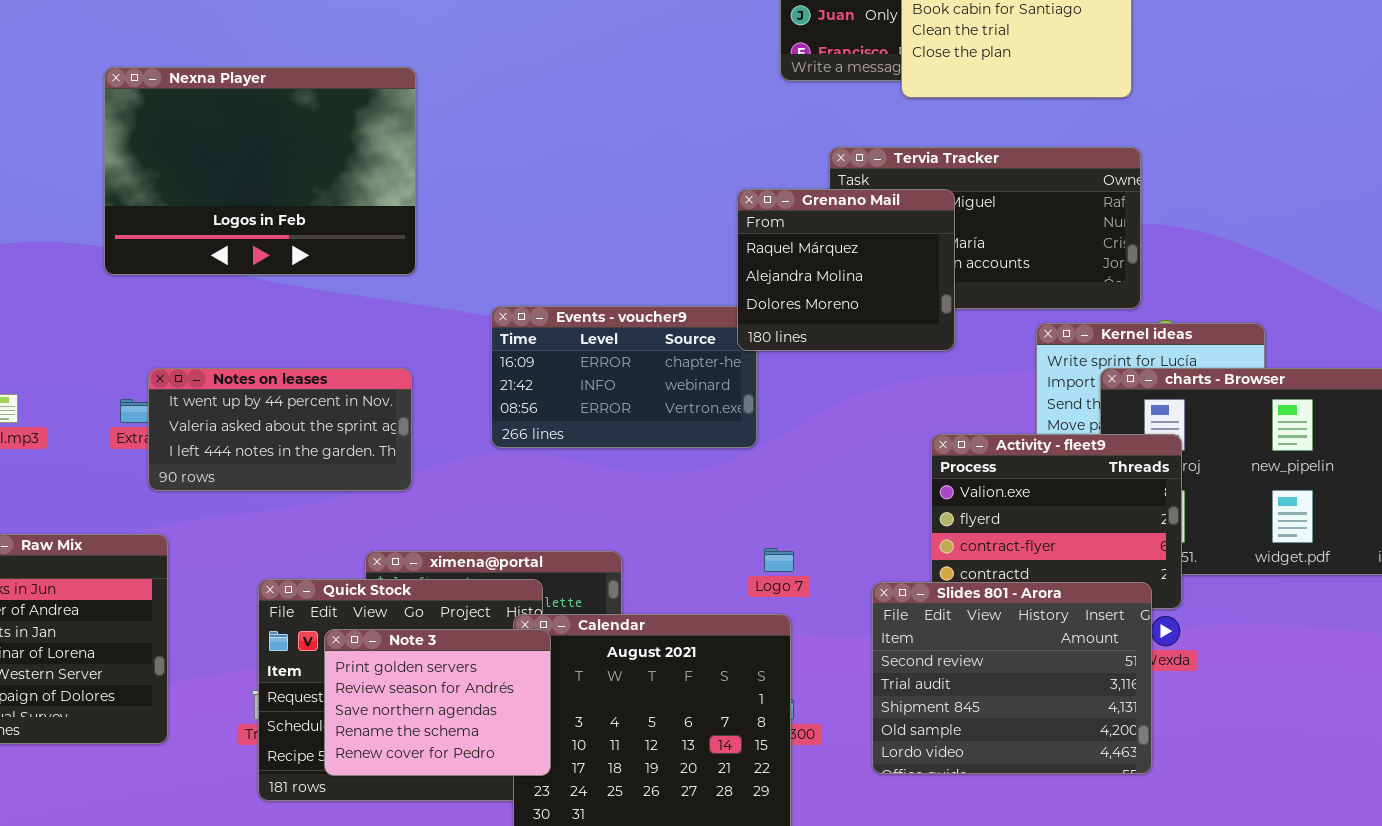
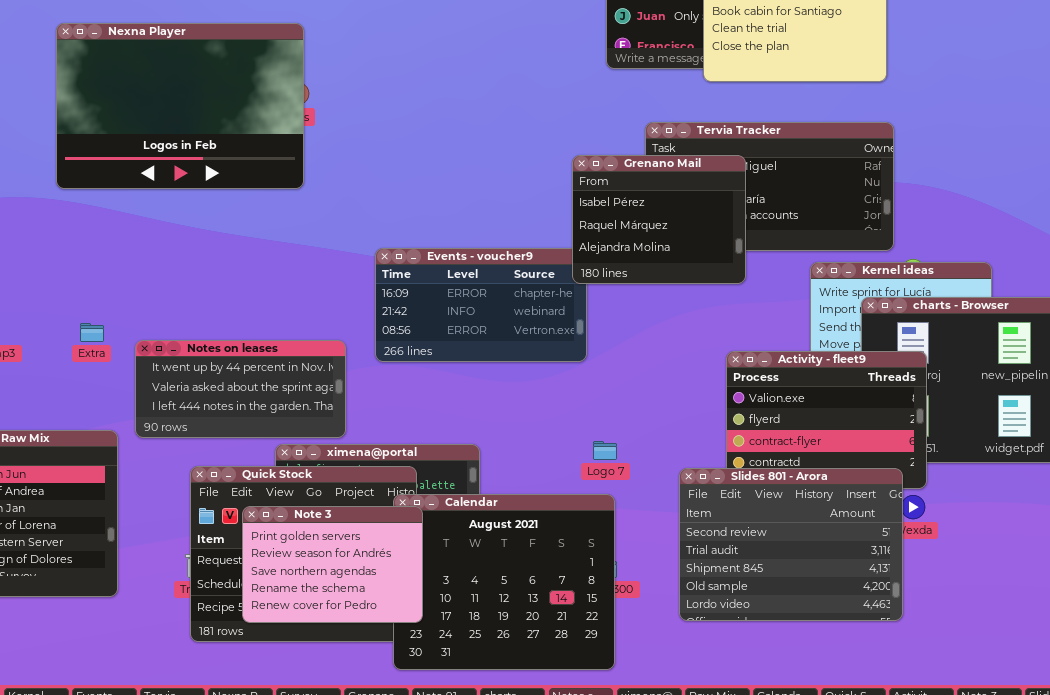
Nexna Player: [104,67,416,275] -> [56,23,304,189], moved
Grenano Mail: [737,189,955,351] -> [572,155,746,284], scrolled up 1 row
Notes on leases: [148,368,412,491] -> [135,340,346,438], moved

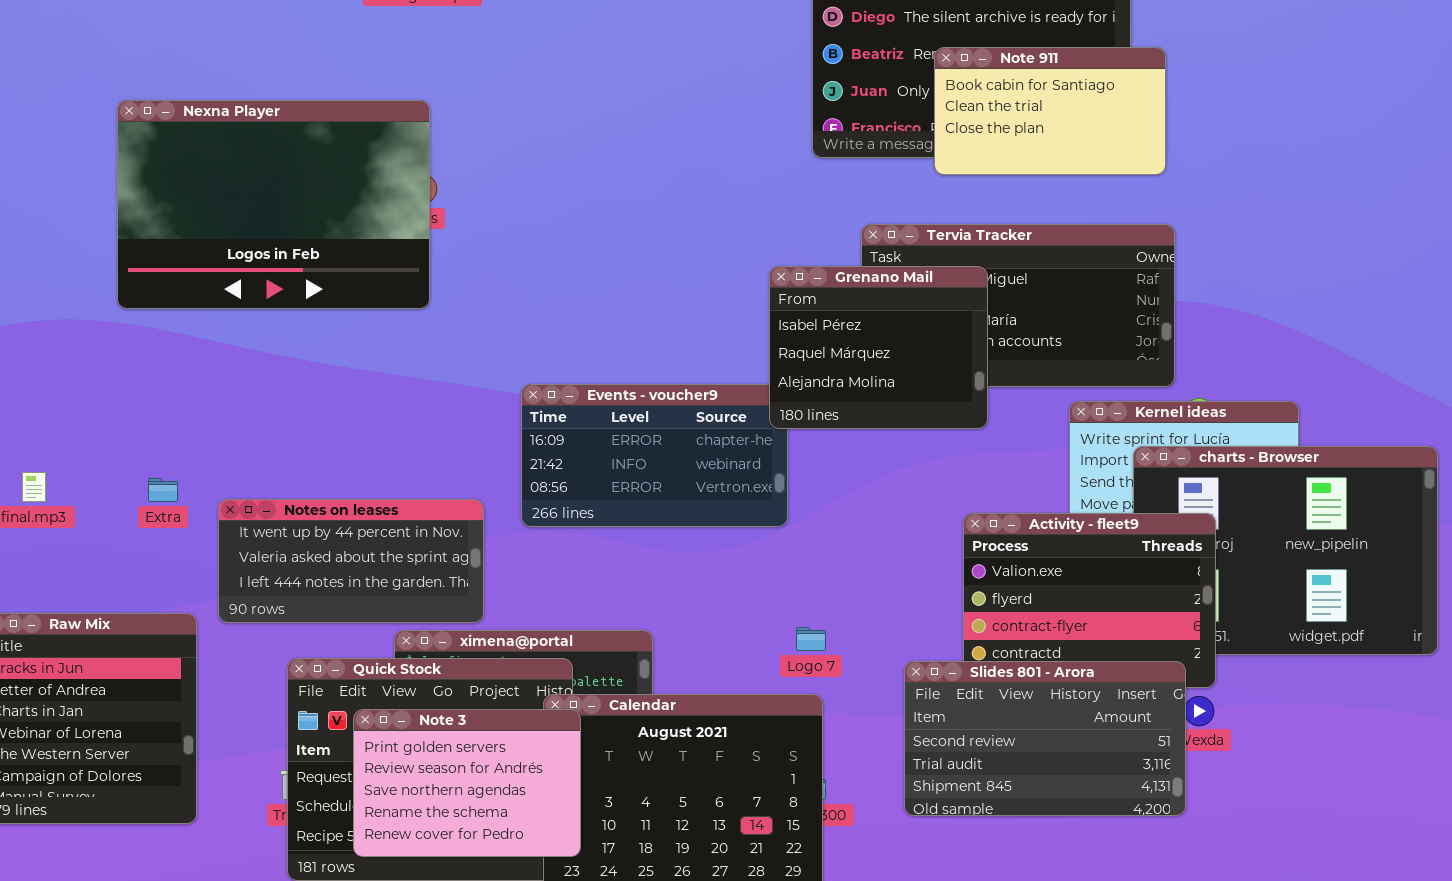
Slides 801 - Arora: [679,468,903,621] -> [904,661,1186,816], resized

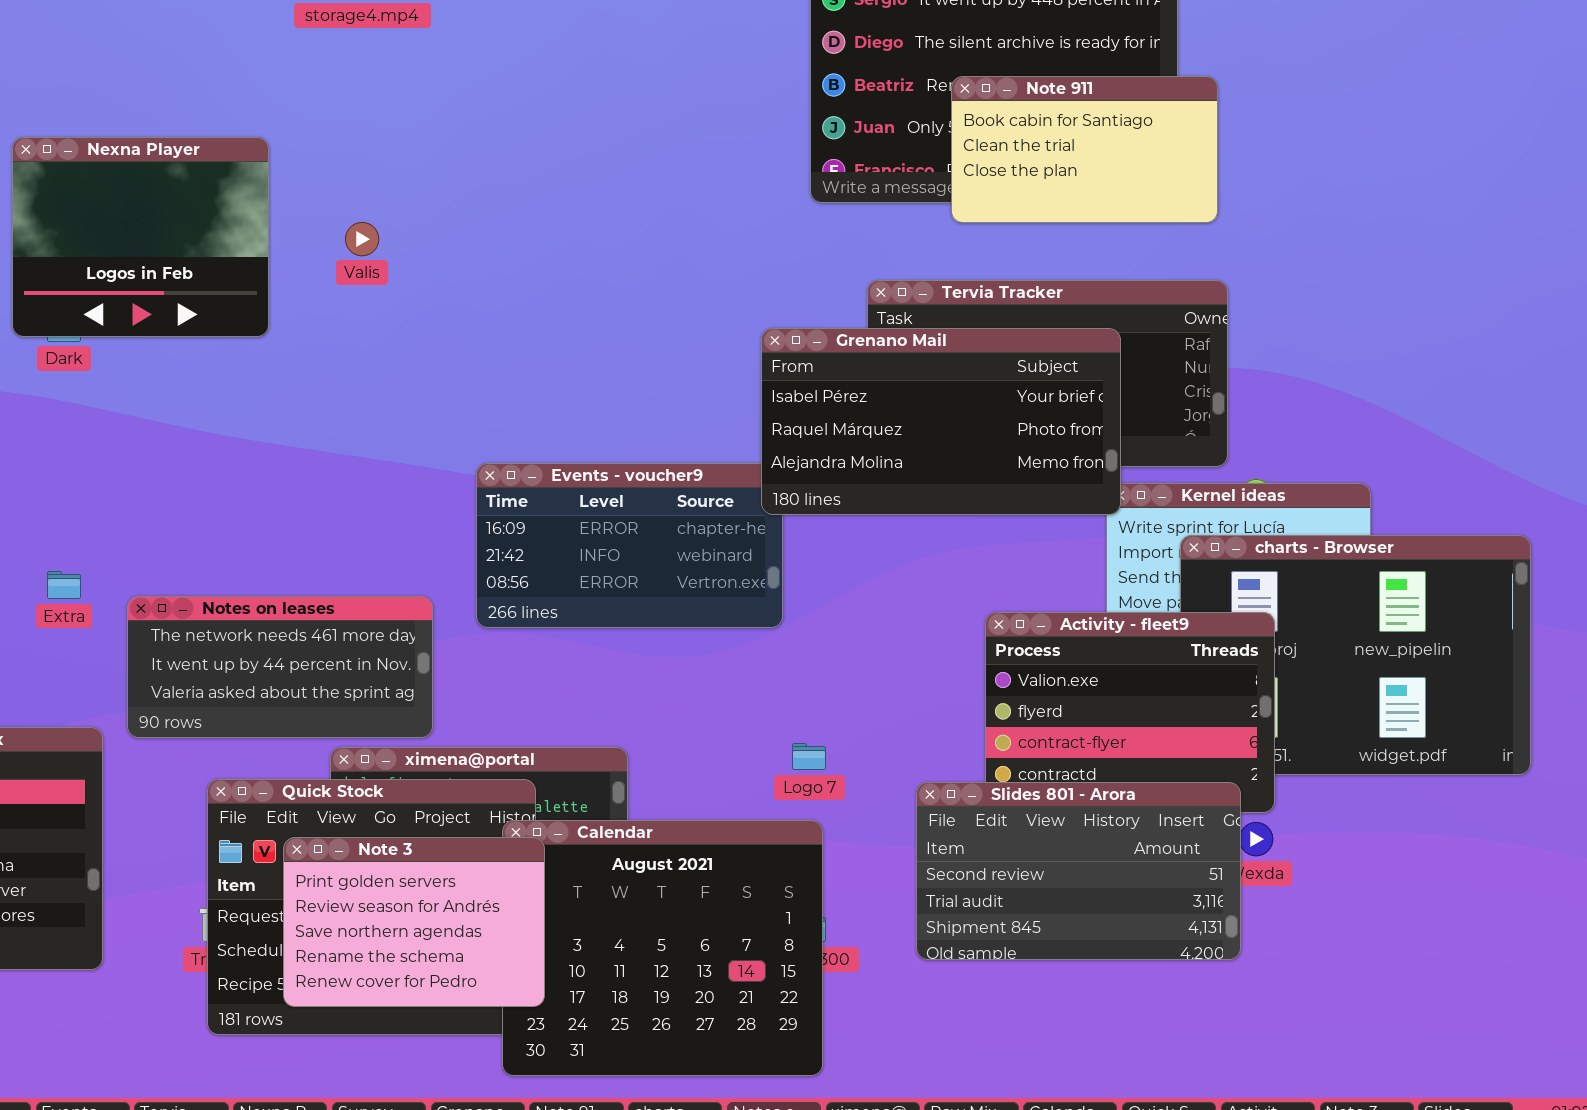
Nexna Player: [117,100,430,309] -> [12,137,269,337], resized
Grenano Mail: [769,266,988,429] -> [761,328,1121,515], resized
Notes on leases: [218,499,484,623] -> [127,596,433,738], scrolled up 1 row

